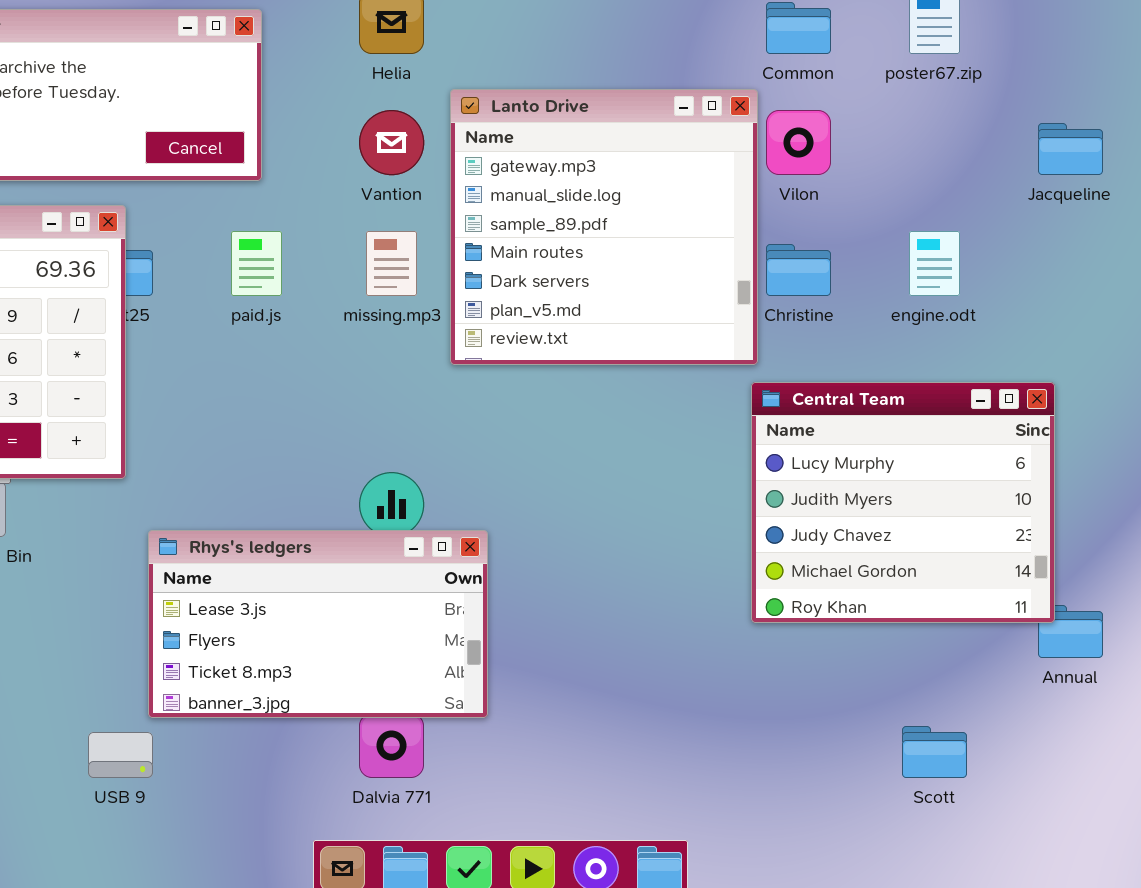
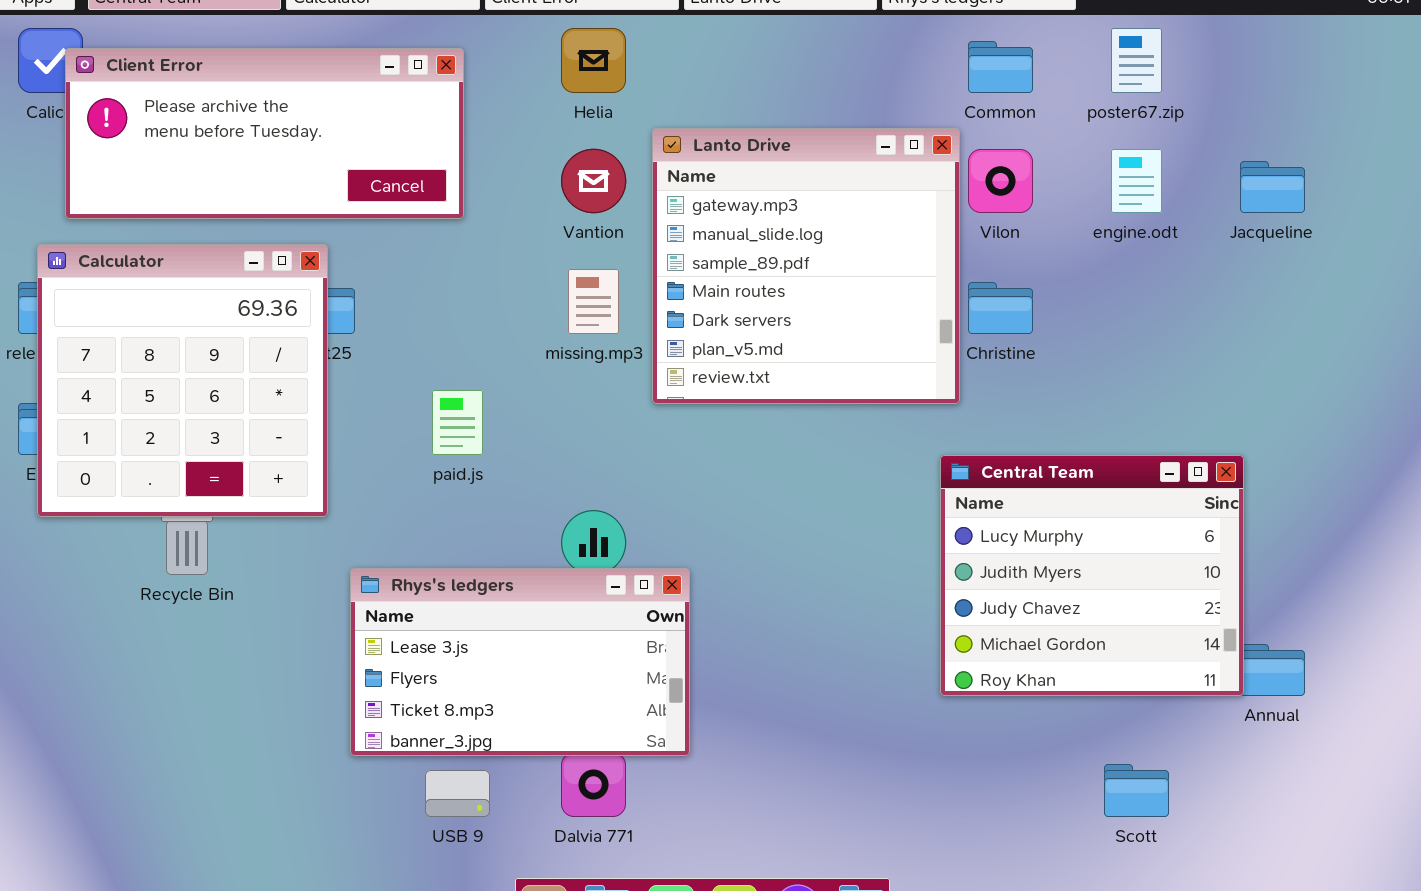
paid.js: [231,231,282,296] -> [432,390,483,455], moved
engine.odt: [909,231,960,296] -> [1111,149,1162,213], moved
Central Team: [751,382,1055,623] -> [940,455,1244,696], moved
USB 9: [88,732,153,778] -> [425,770,490,817], moved

